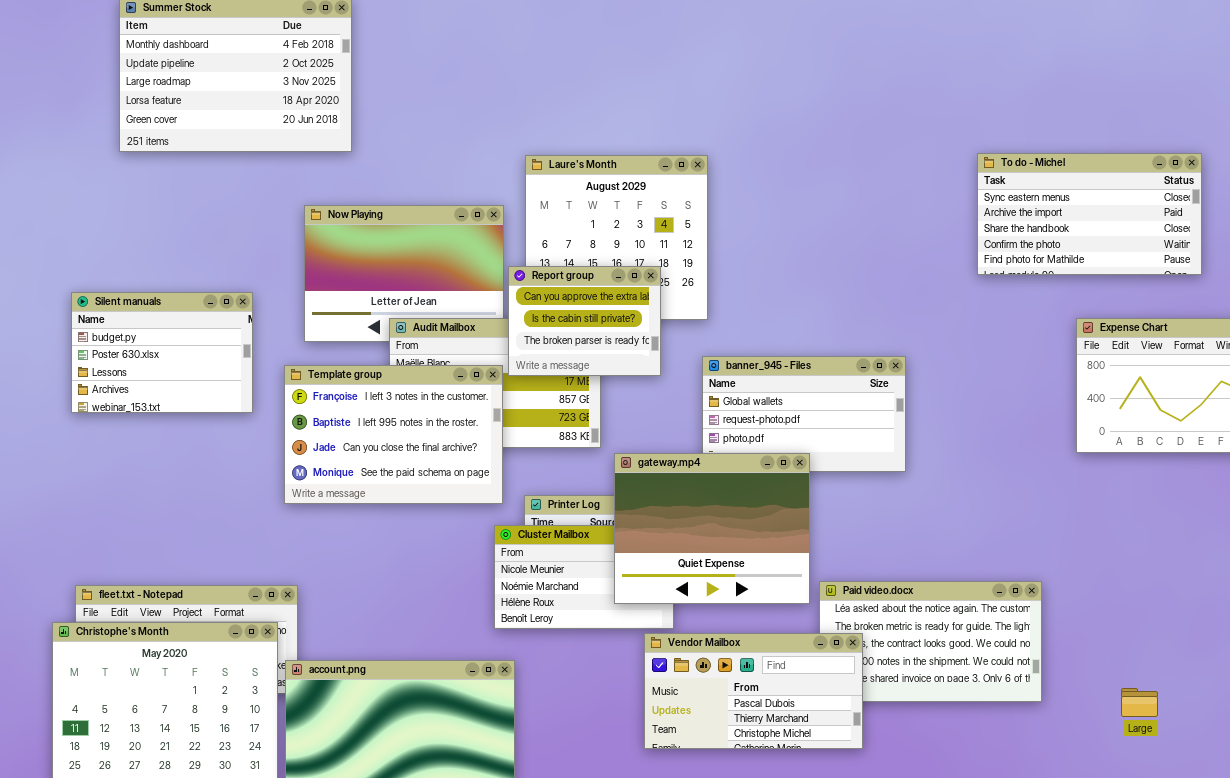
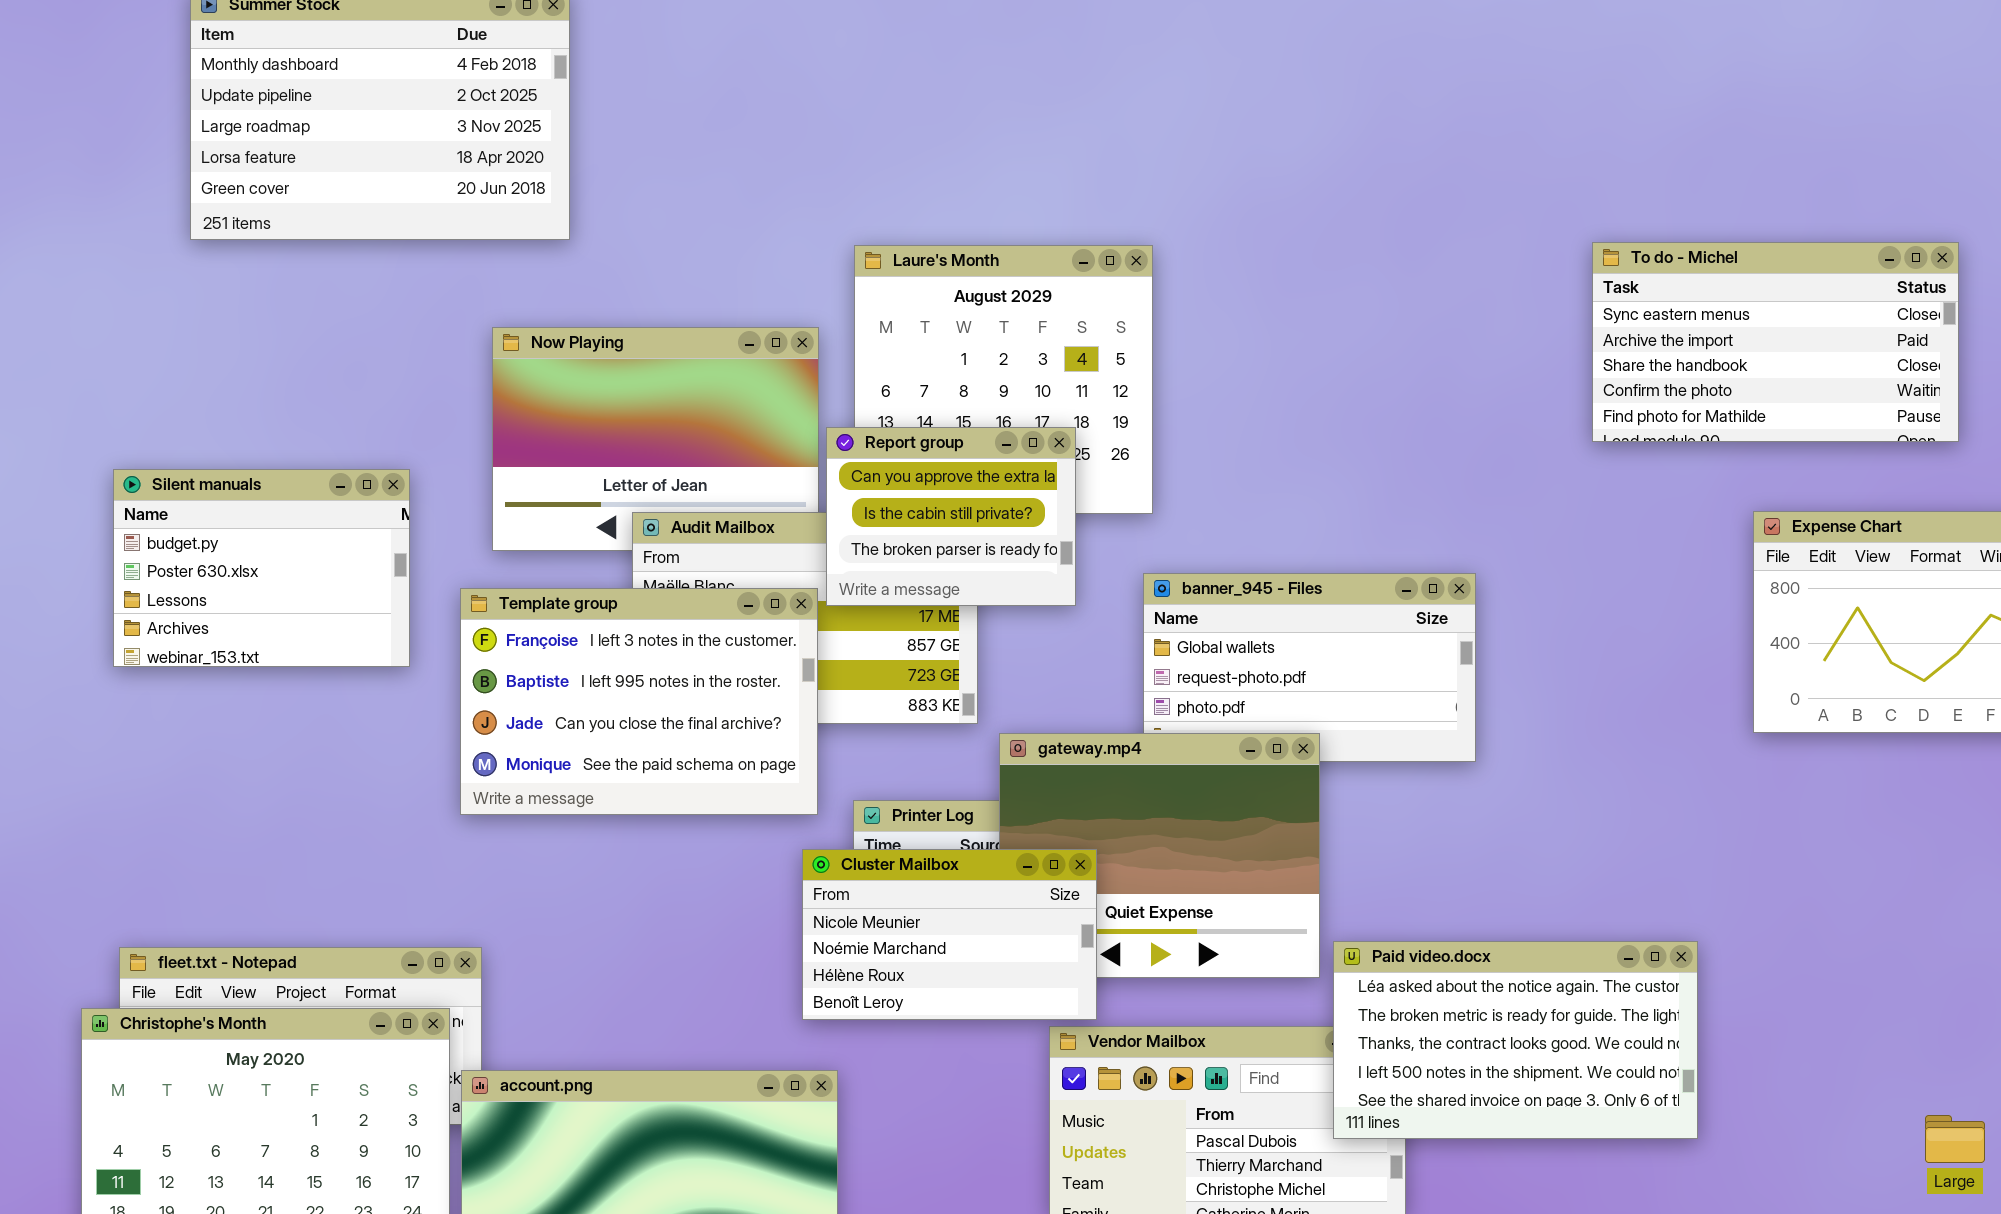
Cluster Mailbox: [494,525,674,629] -> [802,849,1097,1020], raised
Paid video.docx: [819,581,1042,702] -> [1333,941,1698,1139], raised
Large: [1121,688,1158,717] -> [1925,1115,1985,1163], moved

